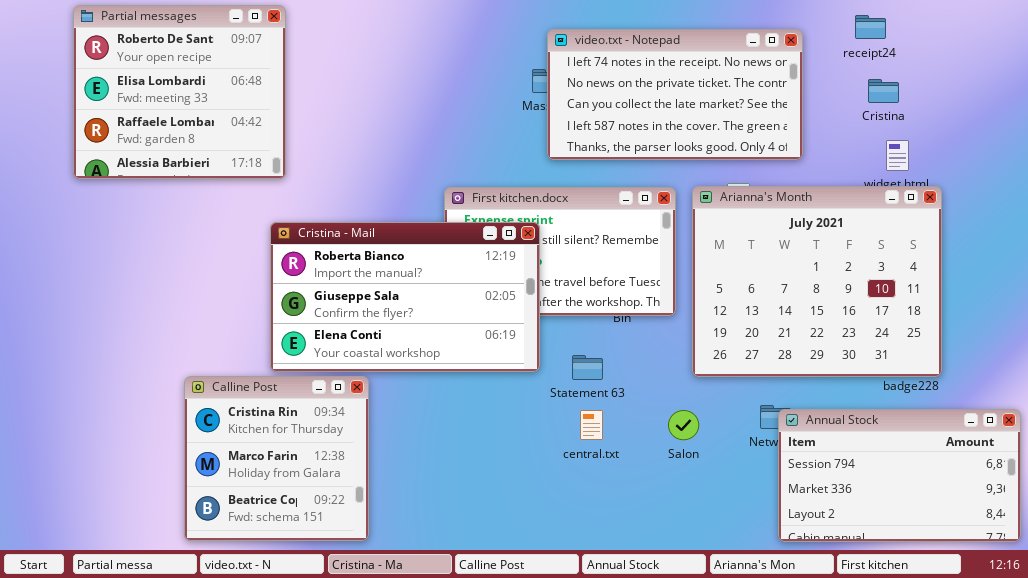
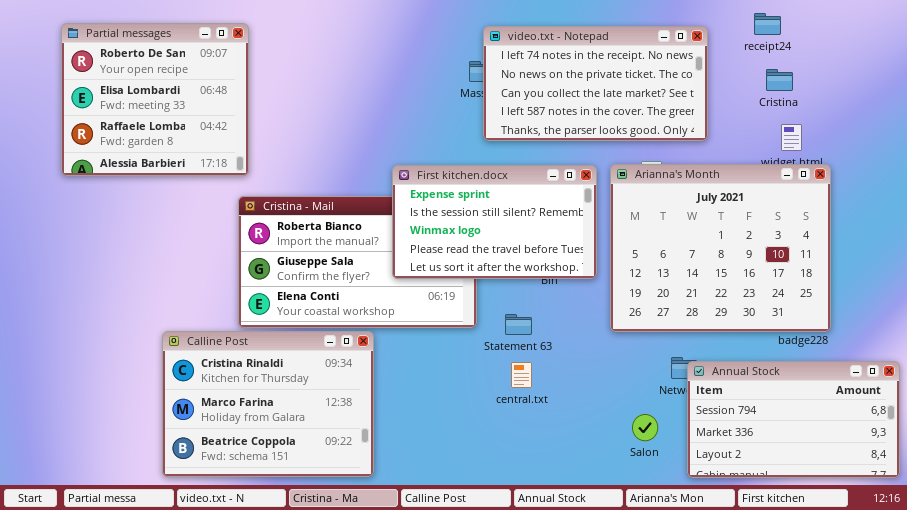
Partial messages: [73,5,286,179] -> [61,23,249,176], moved
First kitchen.docx: [444,187,676,316] -> [392,165,597,279], raised
Calline Post: [184,376,369,541] -> [162,331,374,477], resized
Salon: [668,410,699,440] -> [632,414,658,441], moved

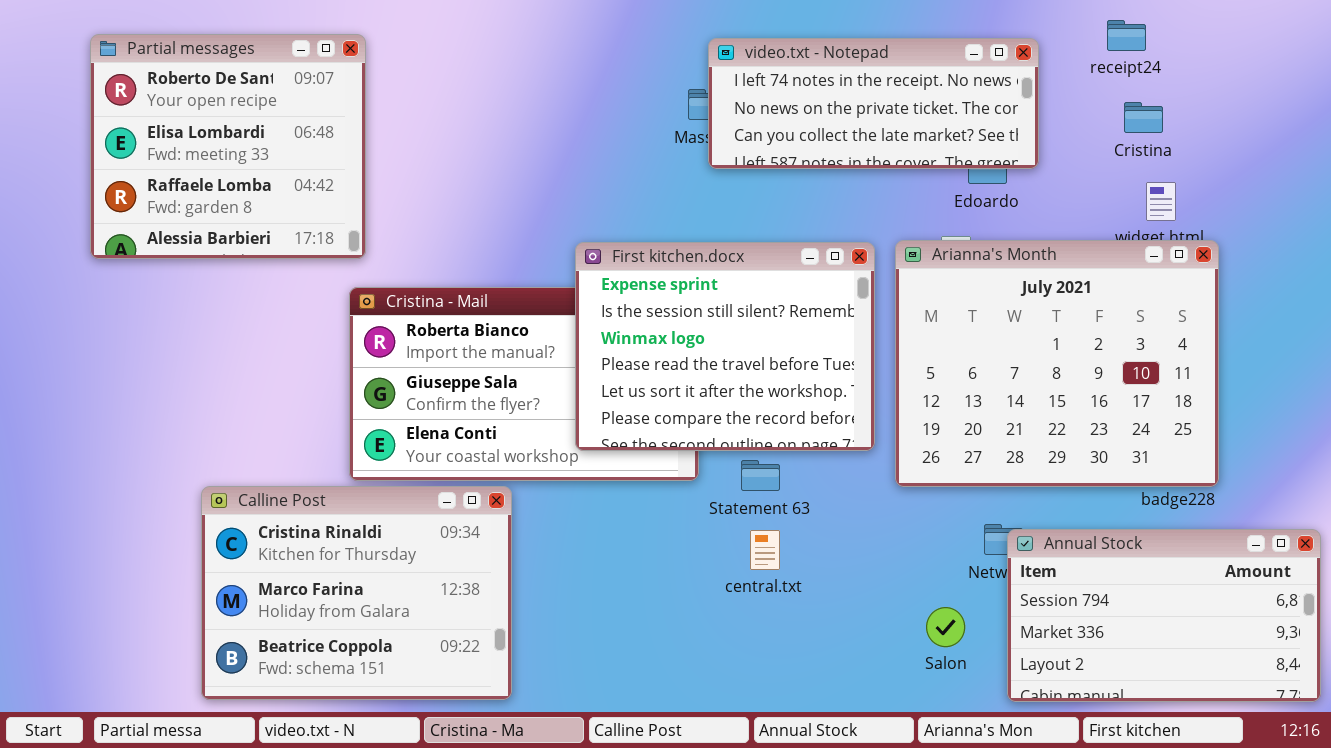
video.txt - Notepad: [483,26,708,141] -> [708,38,1039,169], resized
First kitchen.docx: [392,165,597,279] -> [575,242,875,451], resized
Calline Post: [162,331,374,477] -> [201,486,512,700], moved

